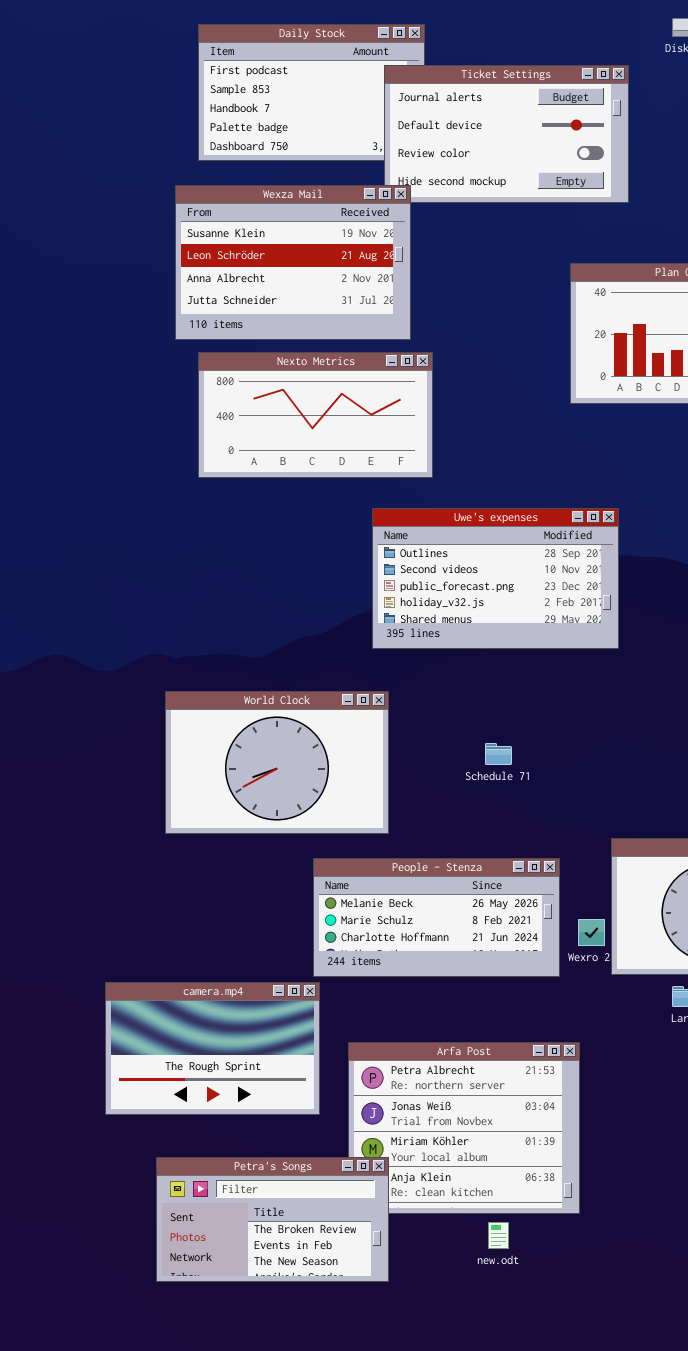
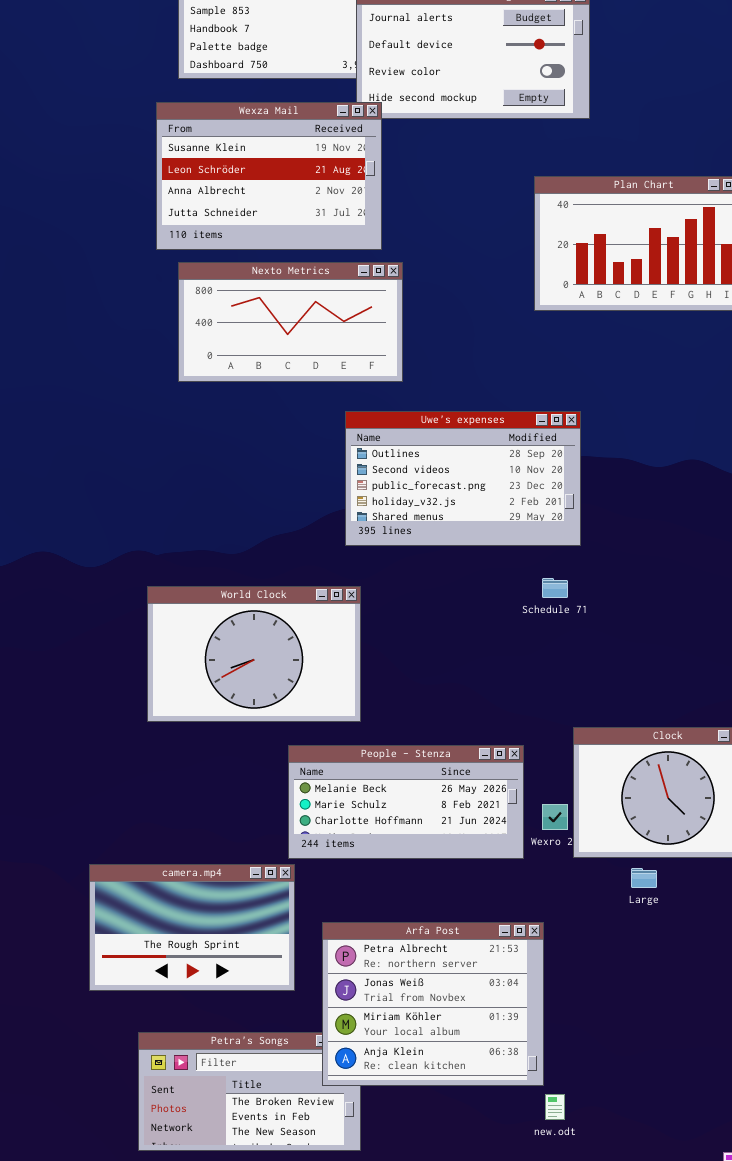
Schedule 71: [485,743,512,765] -> [542,578,568,598], moved
Arfa Post: [348,1042,580,1214] -> [322,922,544,1086], raised
new.odt: [488,1222,509,1249] -> [545,1094,565,1120], moved

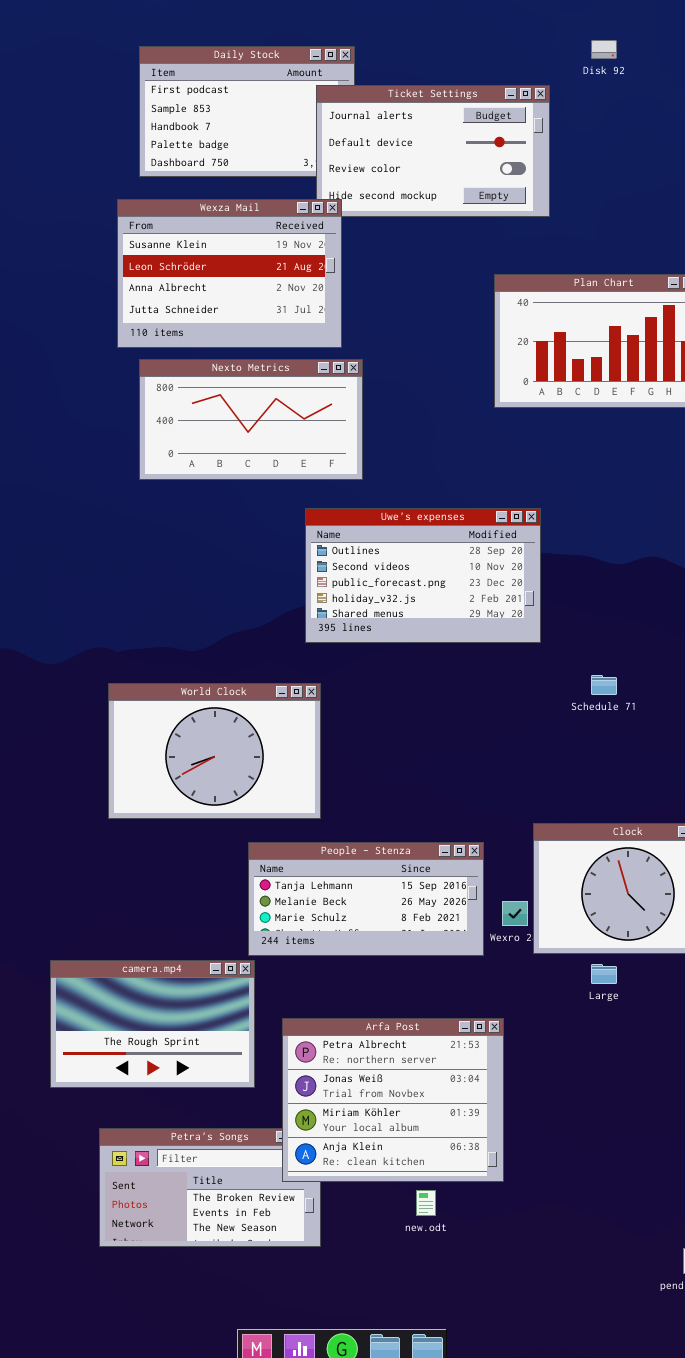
Schedule 71: [542,578,568,598] -> [591,675,617,695], moved
People - Stenza: [288,745,524,859] -> [248,842,484,956], scrolled up 1 row
new.odt: [545,1094,565,1120] -> [416,1190,436,1216], moved

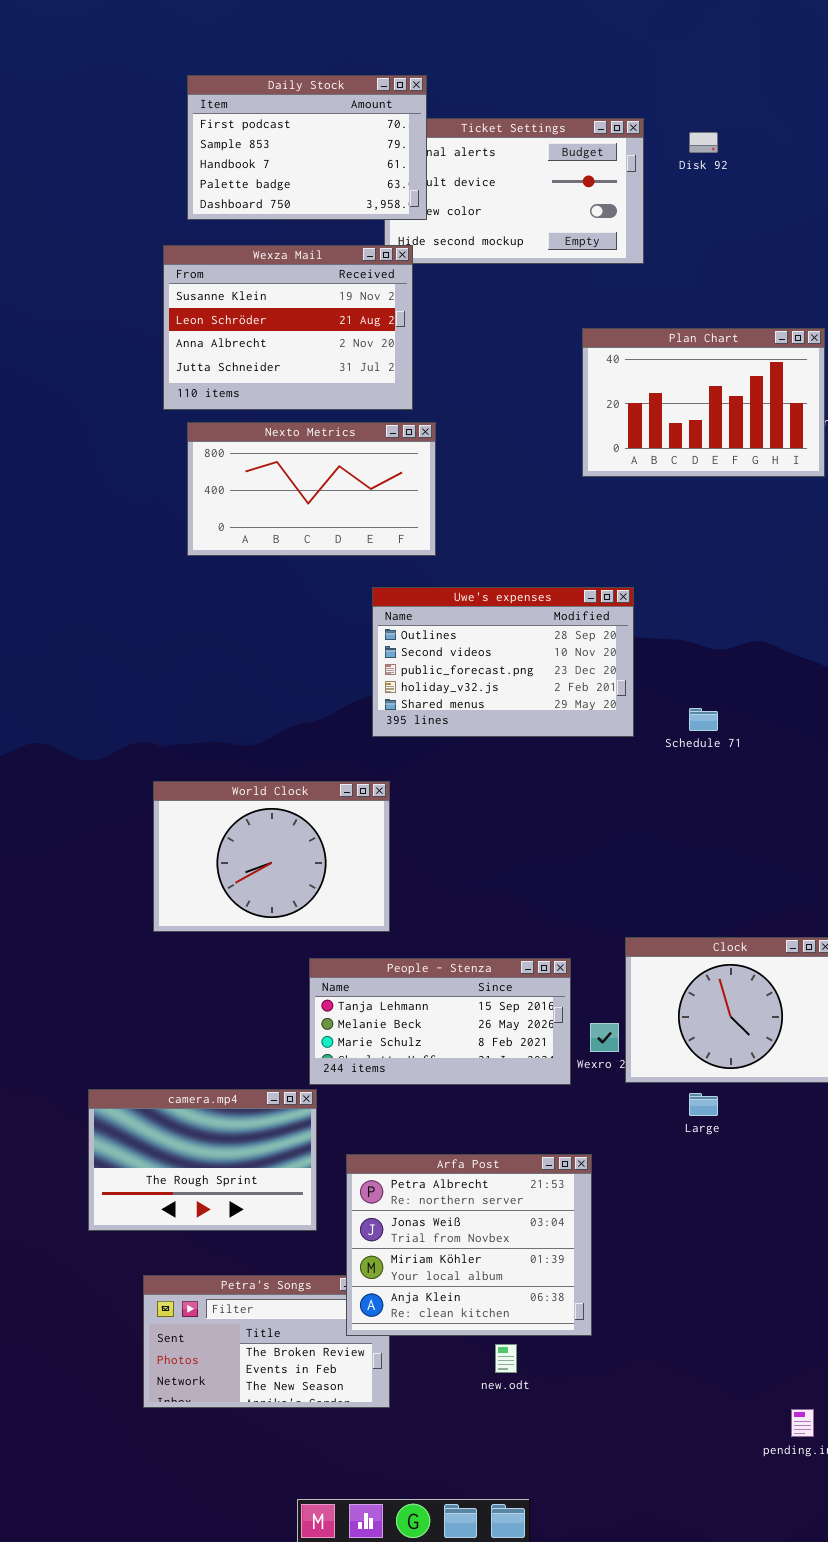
Disk 92: [591,40,617,59] -> [689,132,718,153], moved
Daily Stock: [139,46,355,177] -> [187,75,427,220], raised
Schedule 71: [591,675,617,695] -> [689,708,718,731], moved

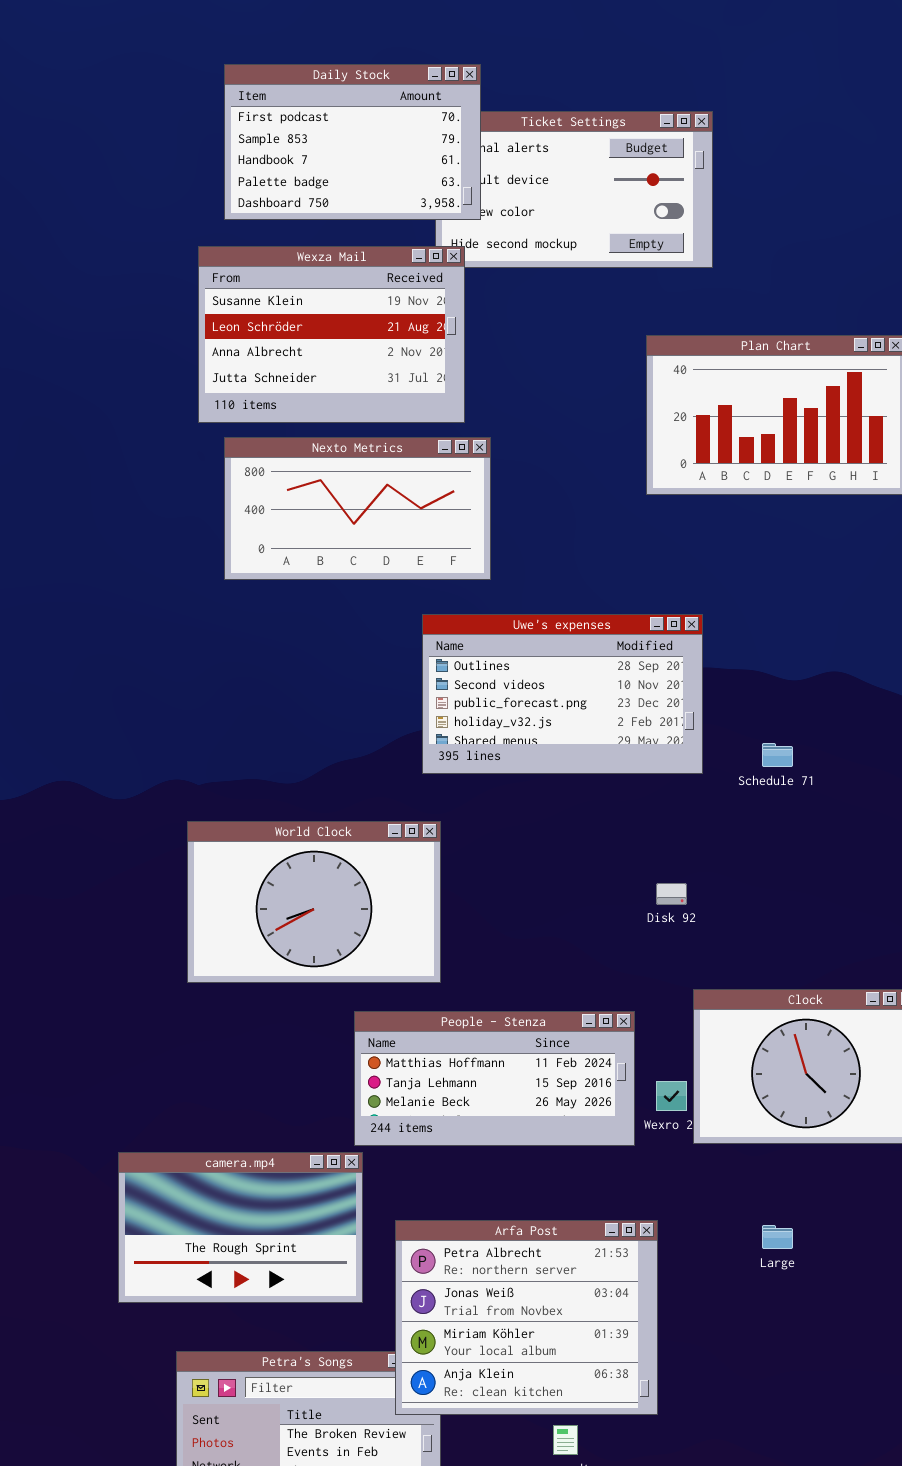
Disk 92: [689,132,718,153] -> [656,883,687,905], moved
People - Stenza: [309,958,571,1085] -> [354,1011,635,1146], scrolled up 1 row
Large: [689,1093,718,1116] -> [762,1225,793,1249], moved

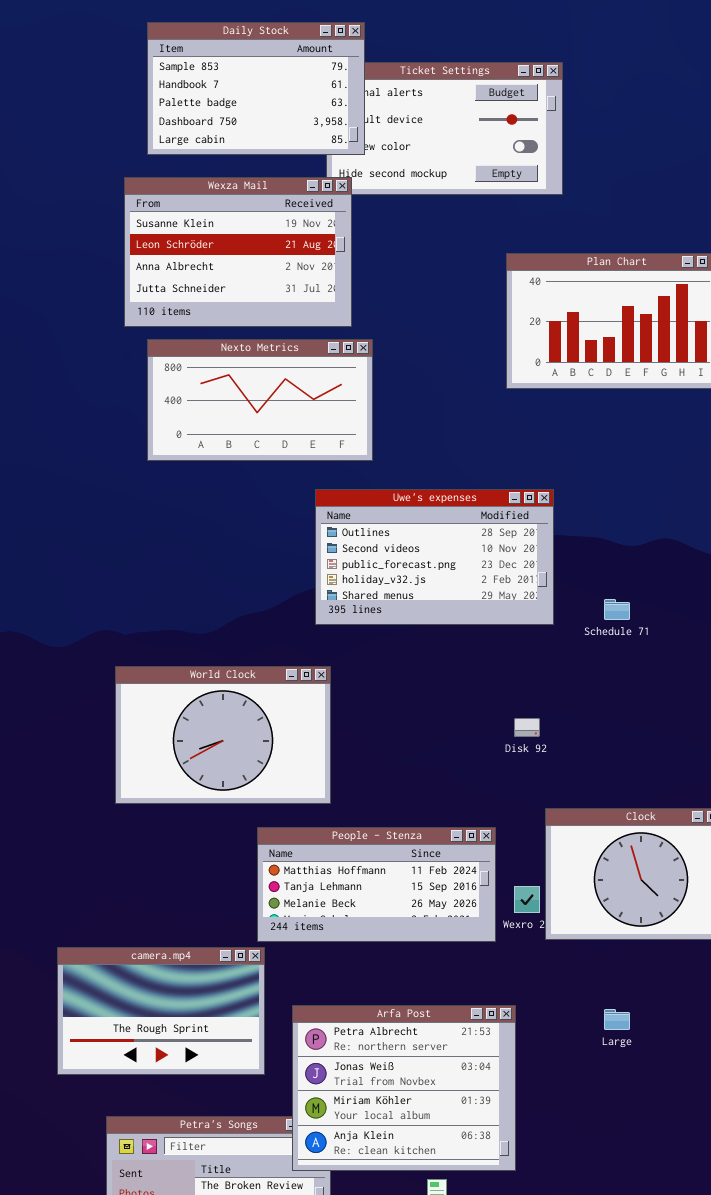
Daily Stock: [224,64,481,220] -> [147,22,365,155], scrolled down 1 row

